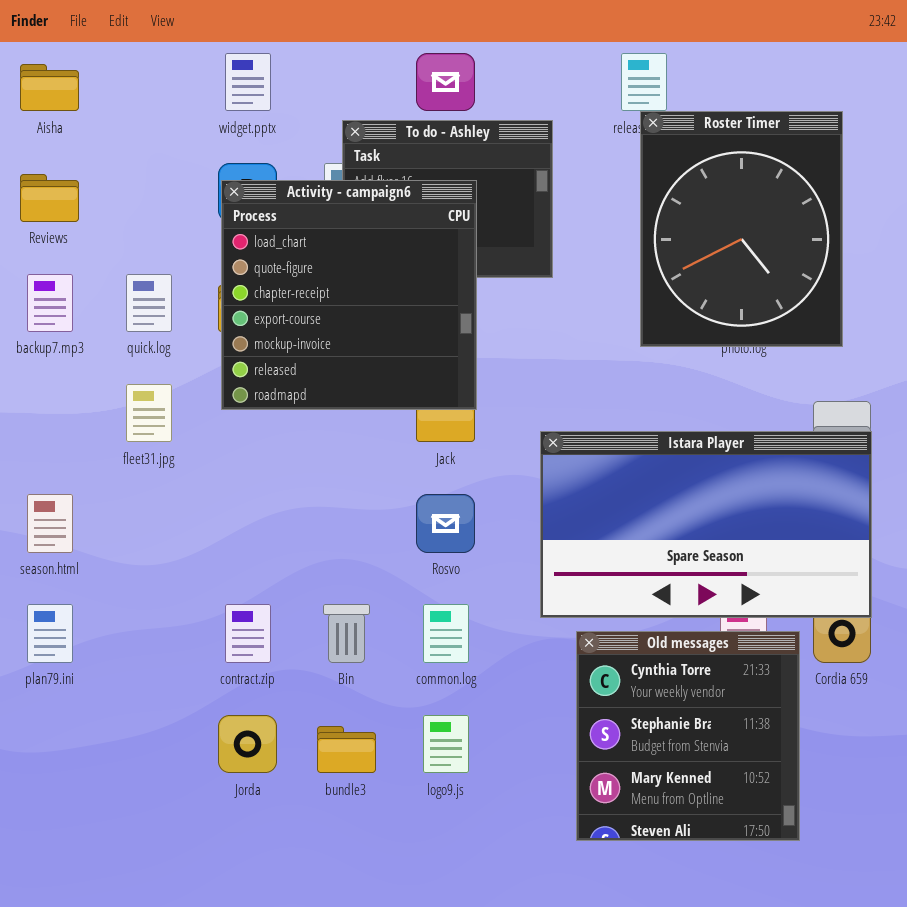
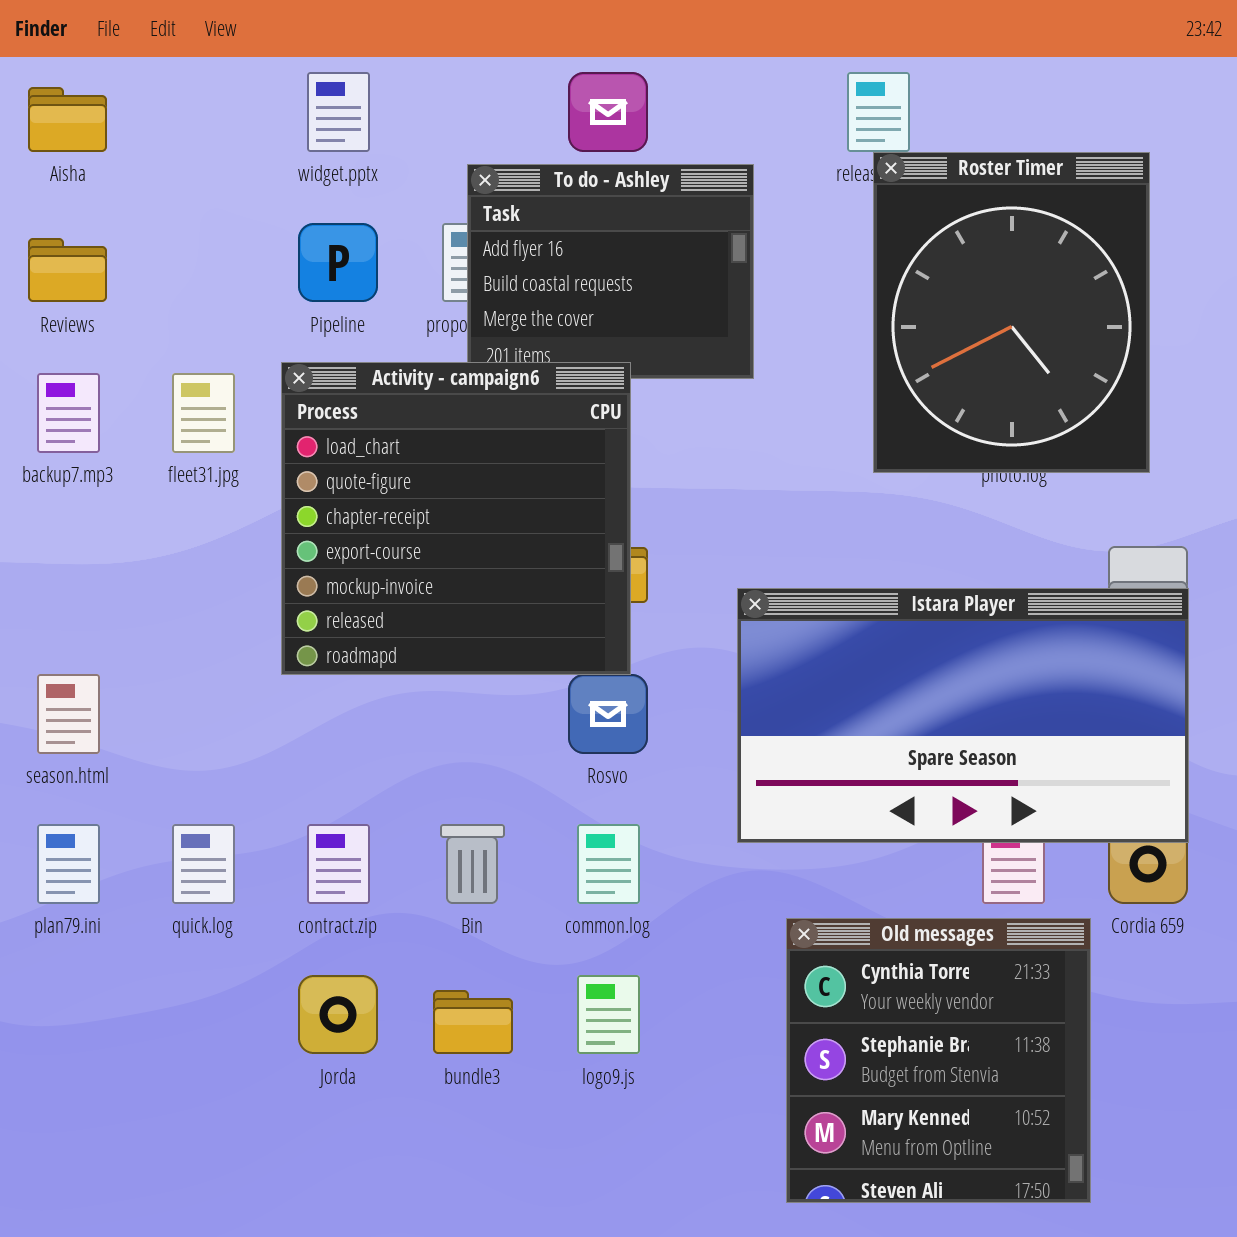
Activity - campaign6: [221,180,477,410] -> [281,362,631,675], moved
quick.log: [126,274,172,332] -> [172,824,235,904], moved
fleet31.jpg: [126,384,172,442] -> [172,373,235,453], moved
Old messages: [576,631,800,841] -> [786,918,1091,1203], moved

